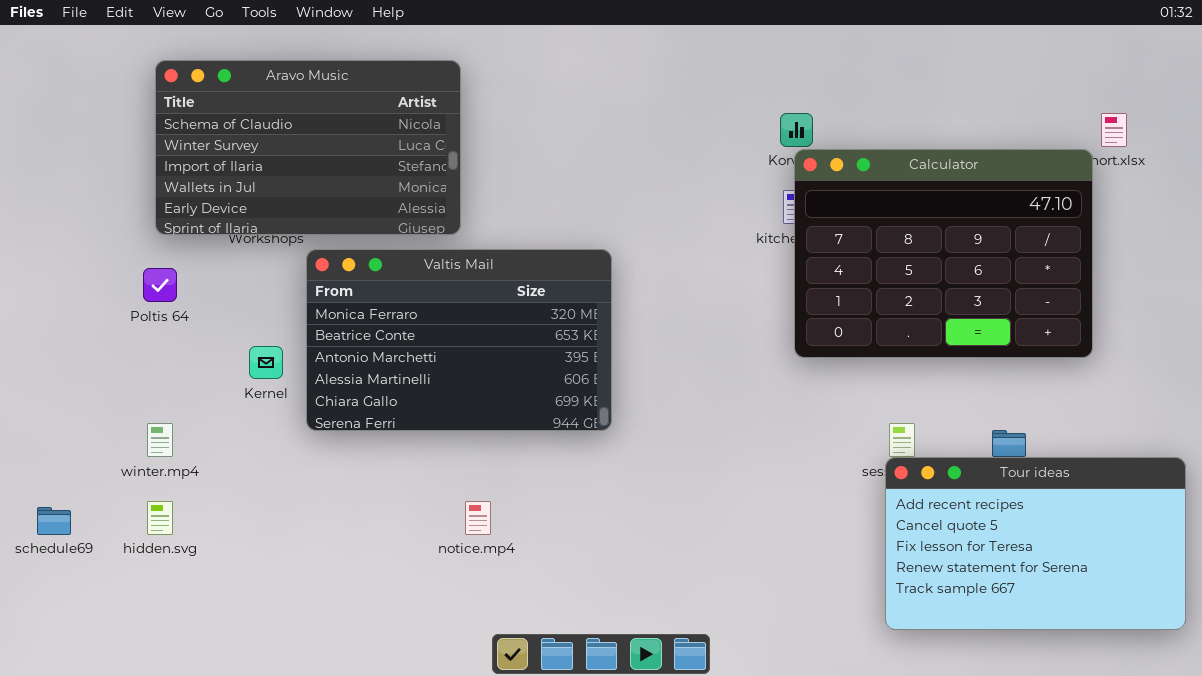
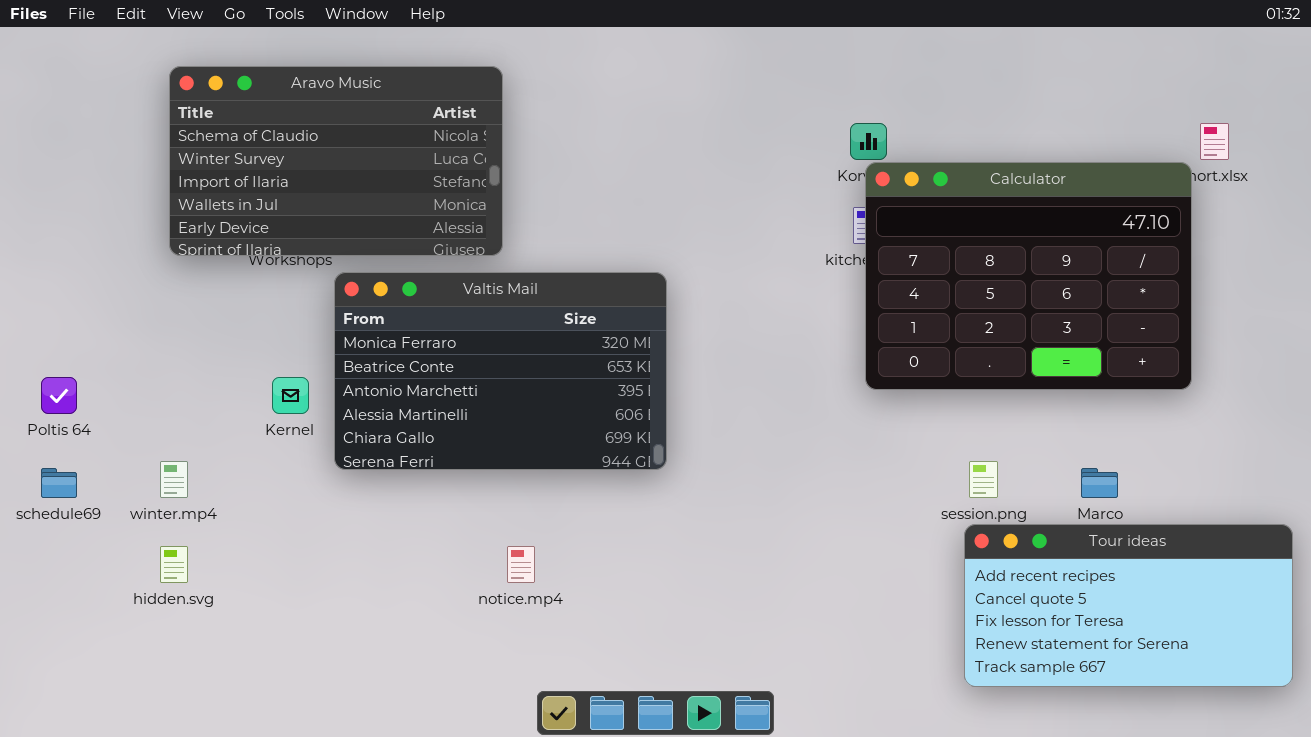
Poltis 64: [143,268,177,302] -> [41,377,77,414], moved
Tour ideas: [885,457,1186,630] -> [964,524,1293,687], resized
schedule69: [37,507,71,535] -> [41,468,77,498], moved

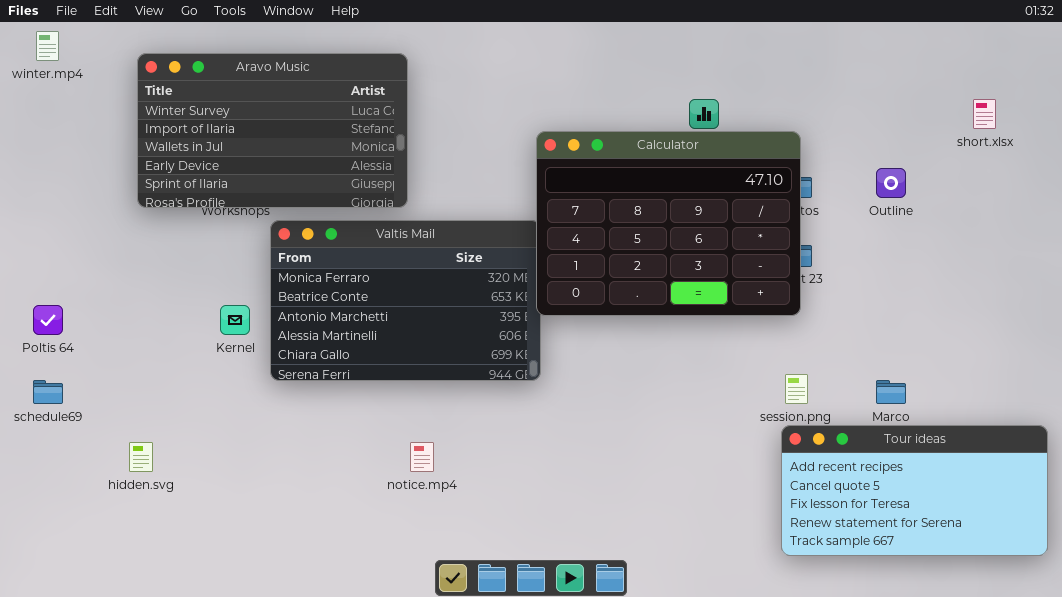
Aravo Music: [169,66,503,256] -> [137,53,408,208], scrolled down 1 row
Calculator: [865,162,1192,390] -> [536,131,801,316], moved
winter.mp4: [160,461,188,498] -> [36,31,59,61], moved

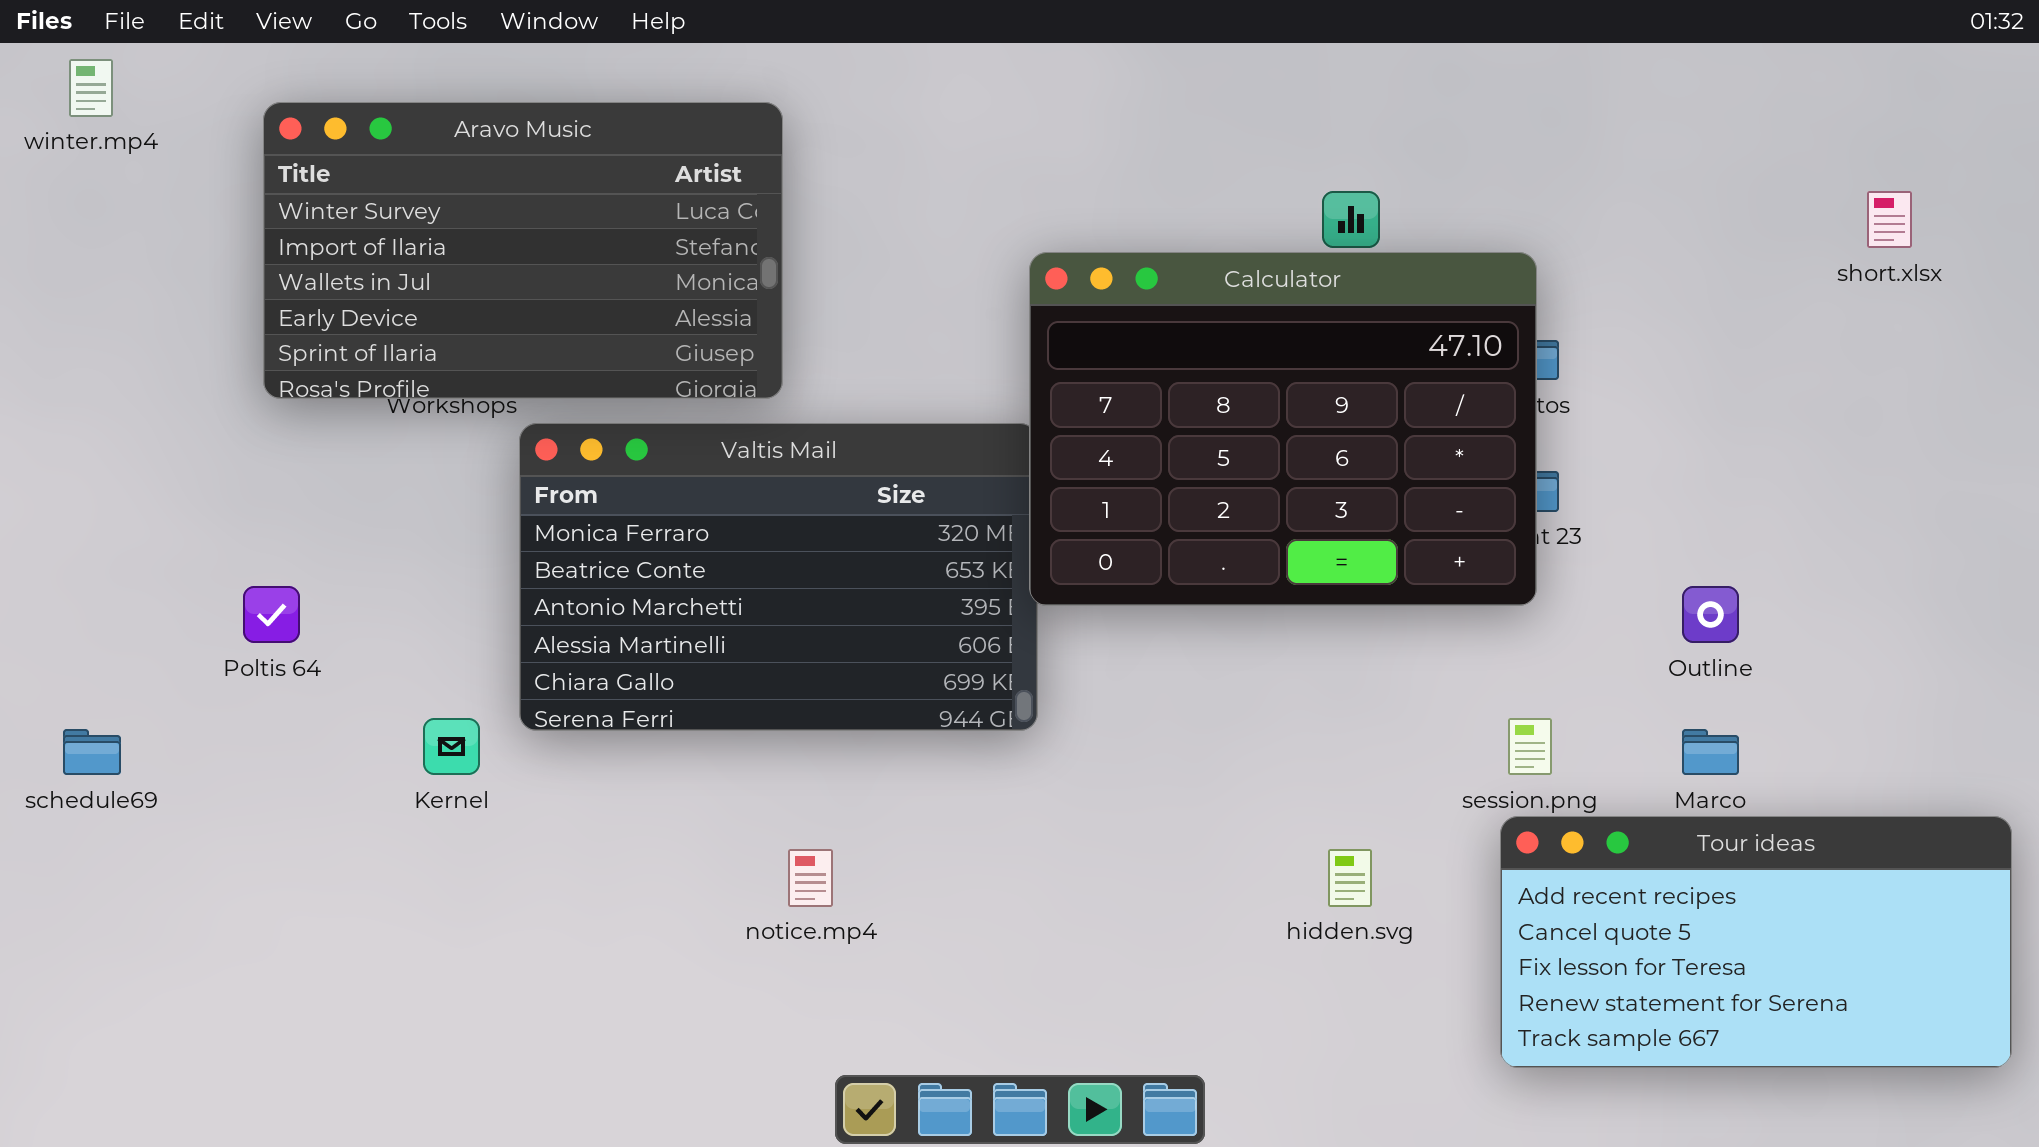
Outline: [876,168,906,198] -> [1682,586,1739,643], moved
Poltis 64: [33,305,63,335] -> [243,586,300,643], moved
Kernel: [220,305,250,335] -> [423,718,480,775], moved
hidden.svg: [129,442,153,472] -> [1328,849,1372,907], moved

